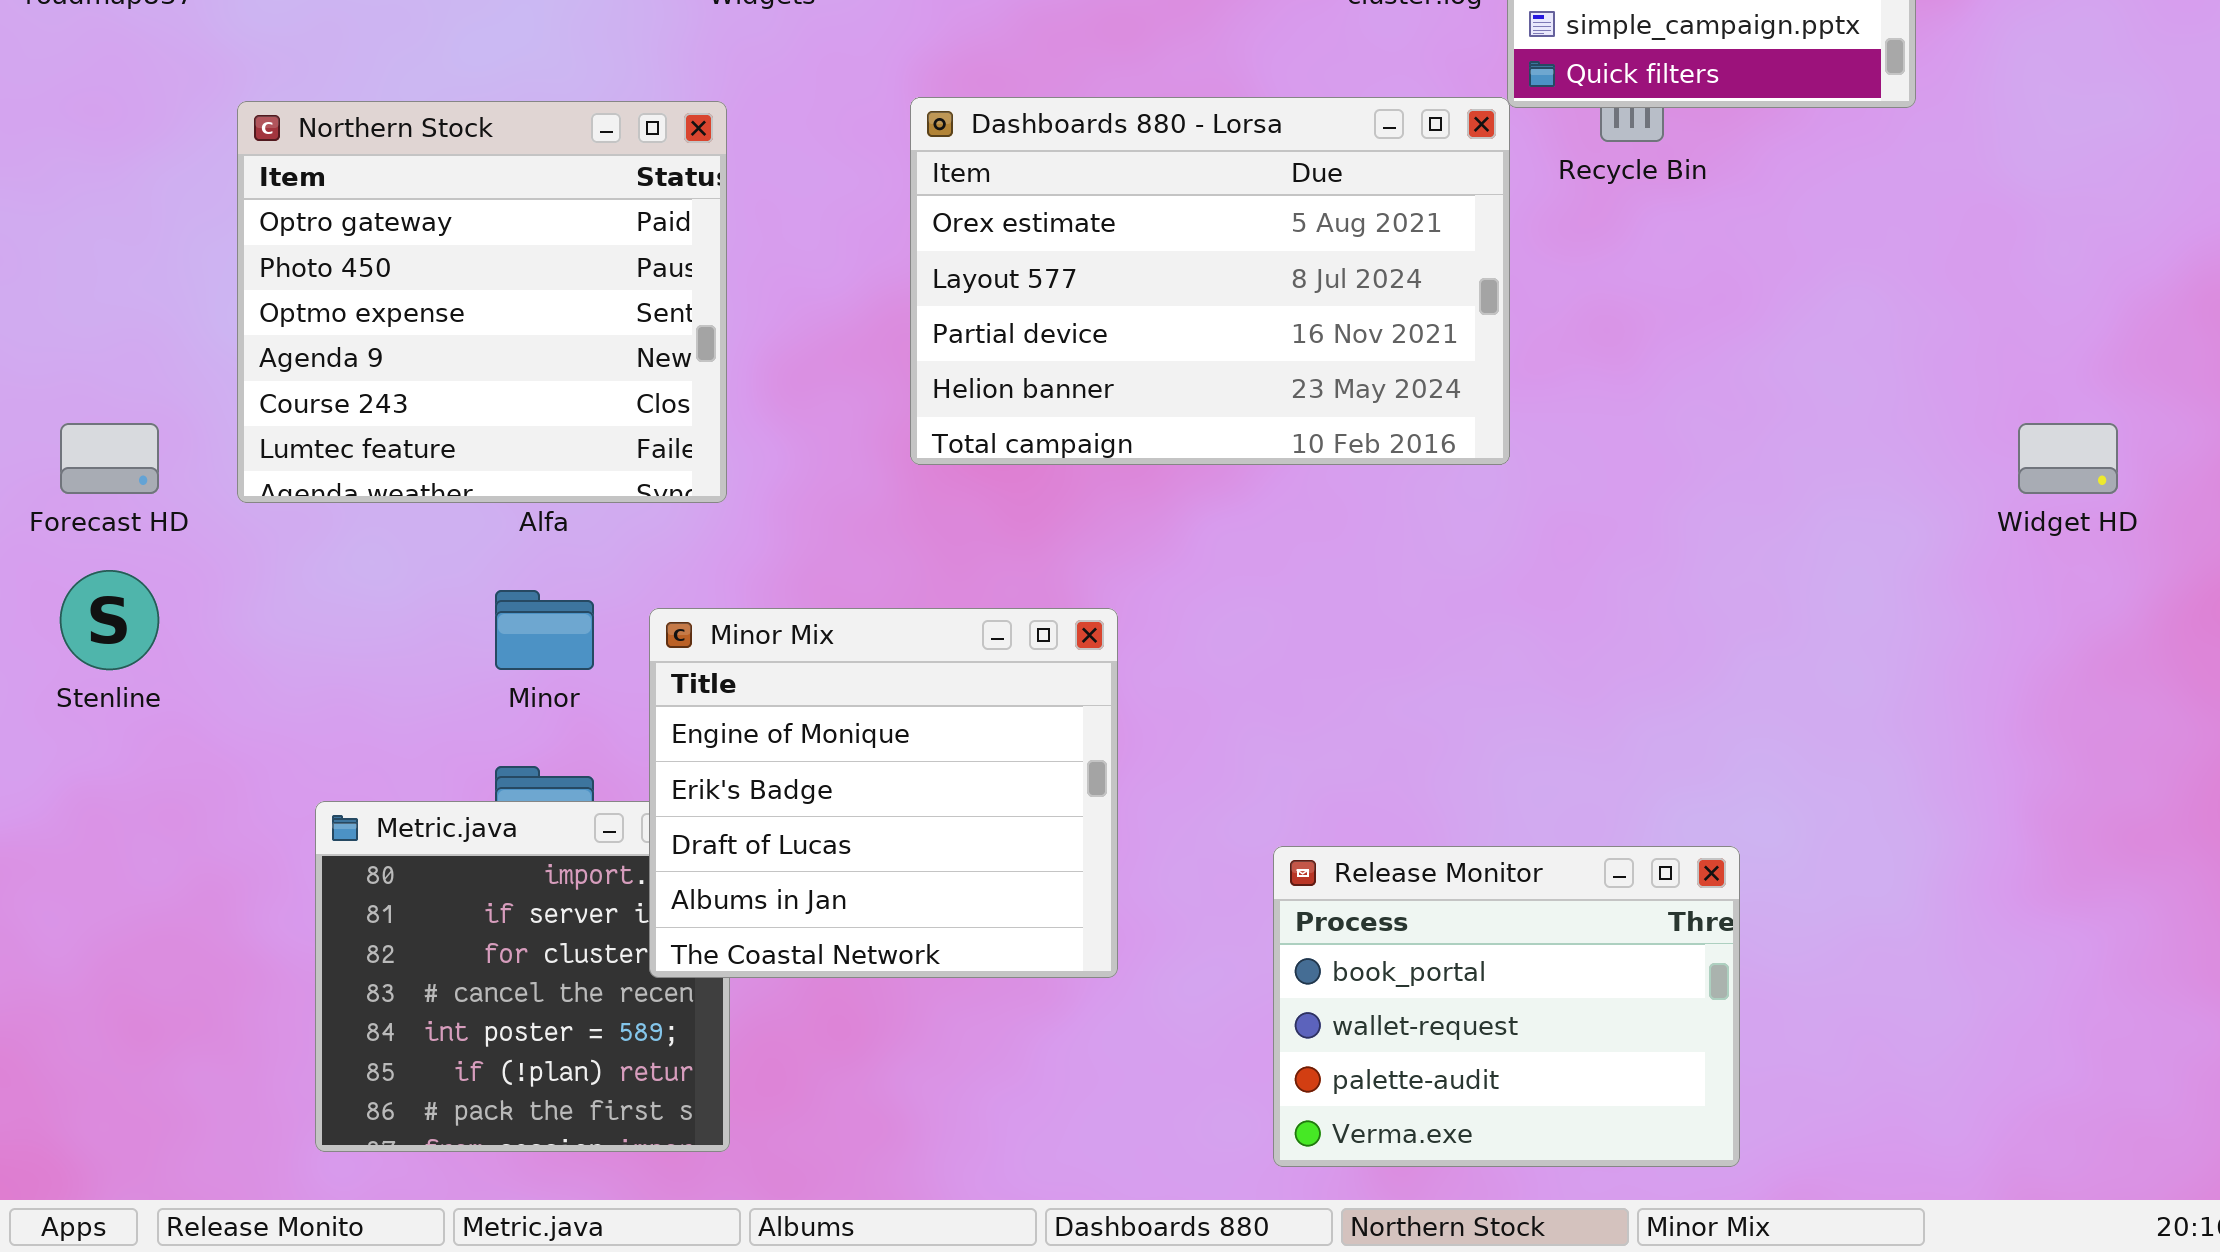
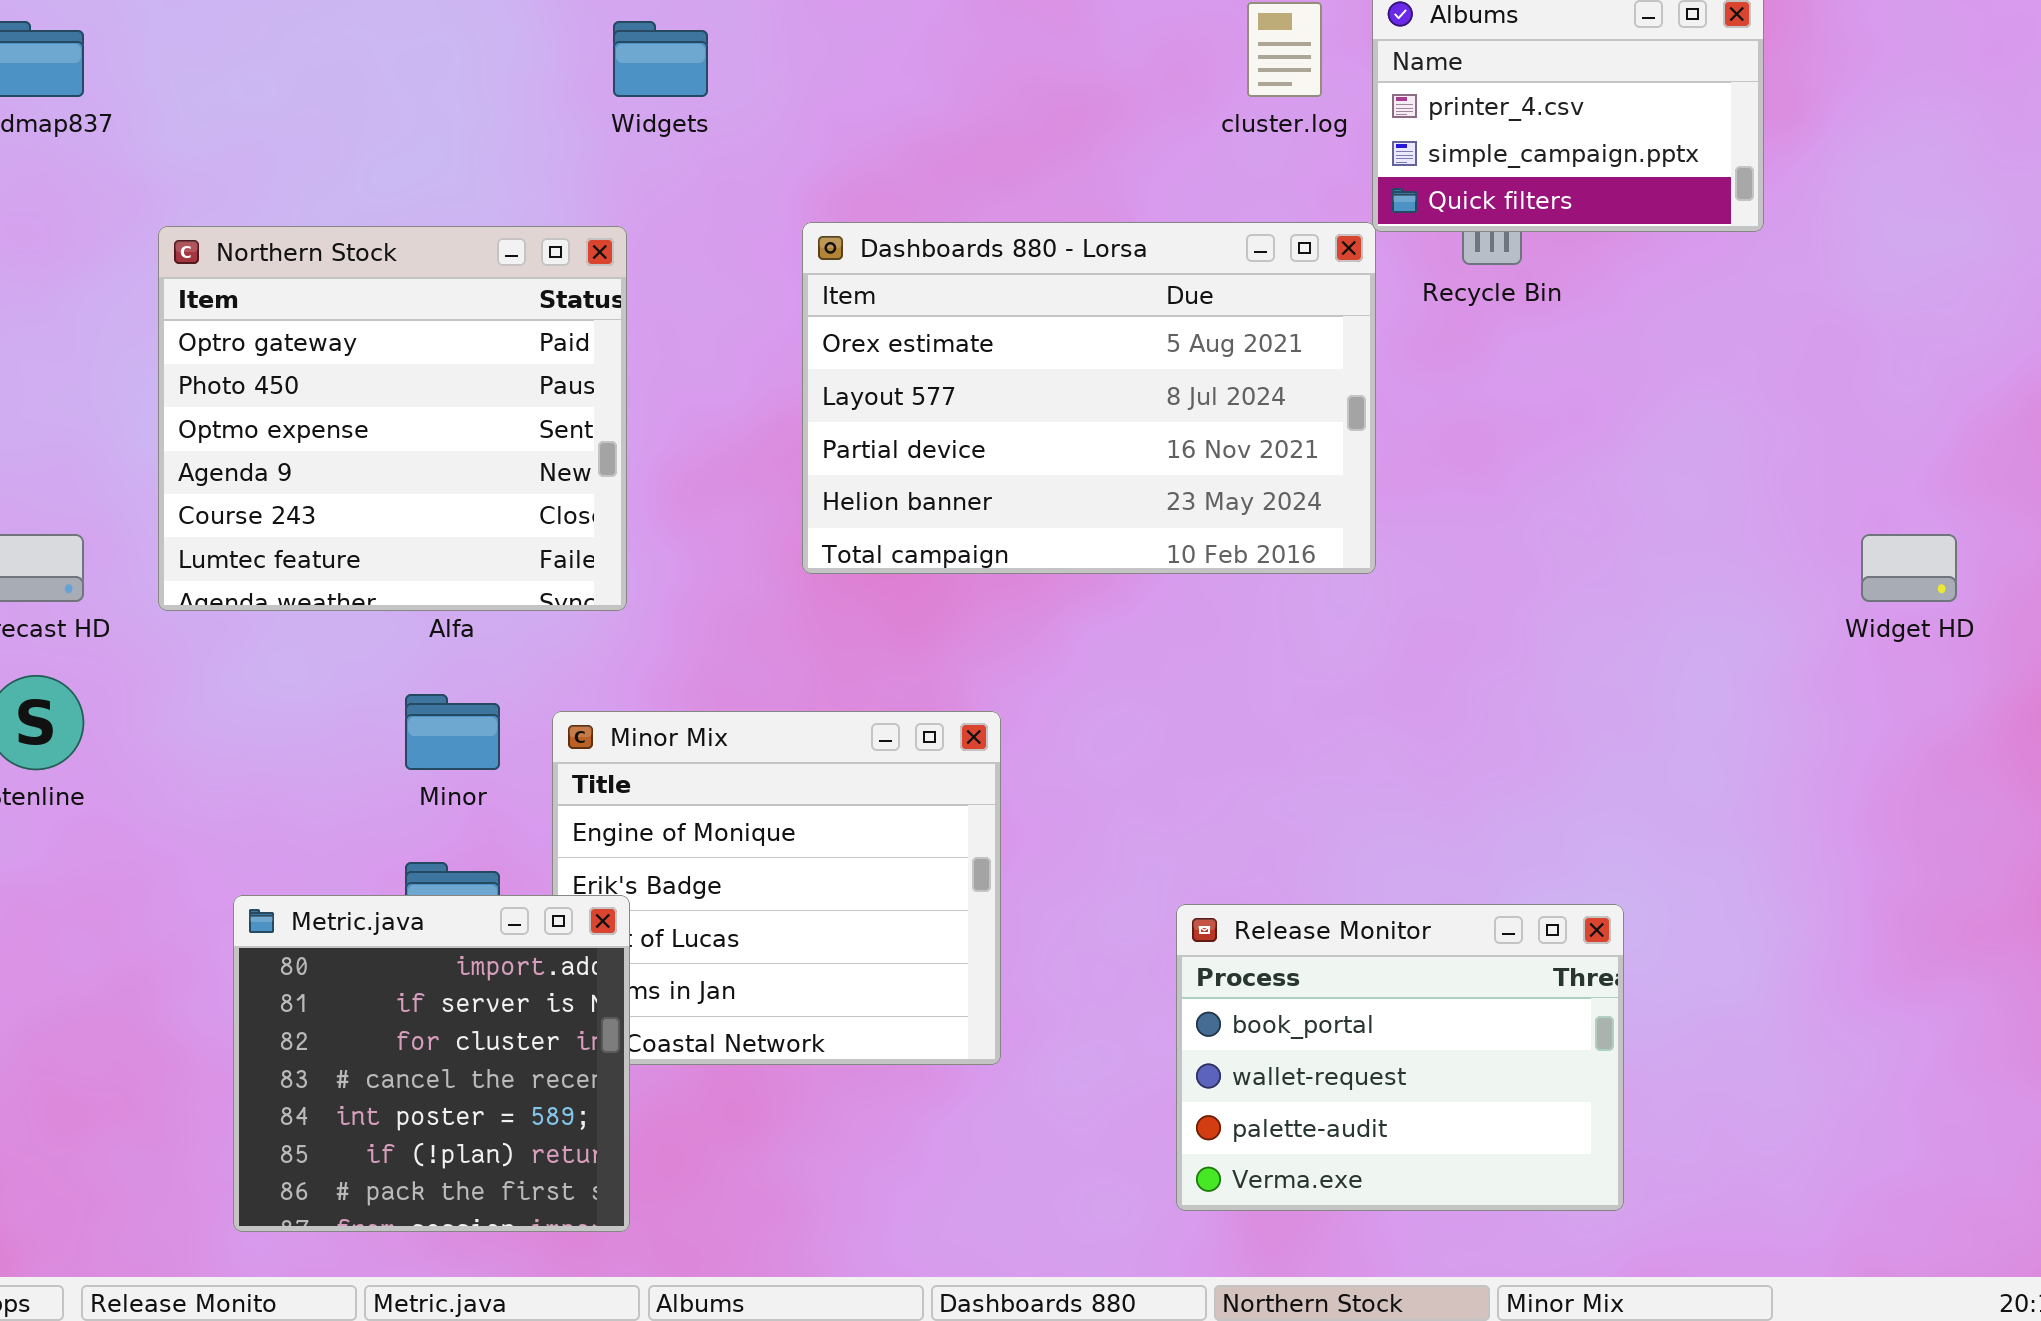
Metric.java: [315,801,730,1152] -> [233,895,630,1232], raised
Release Monitor: [1273,846,1740,1167] -> [1176,904,1624,1211], moved

